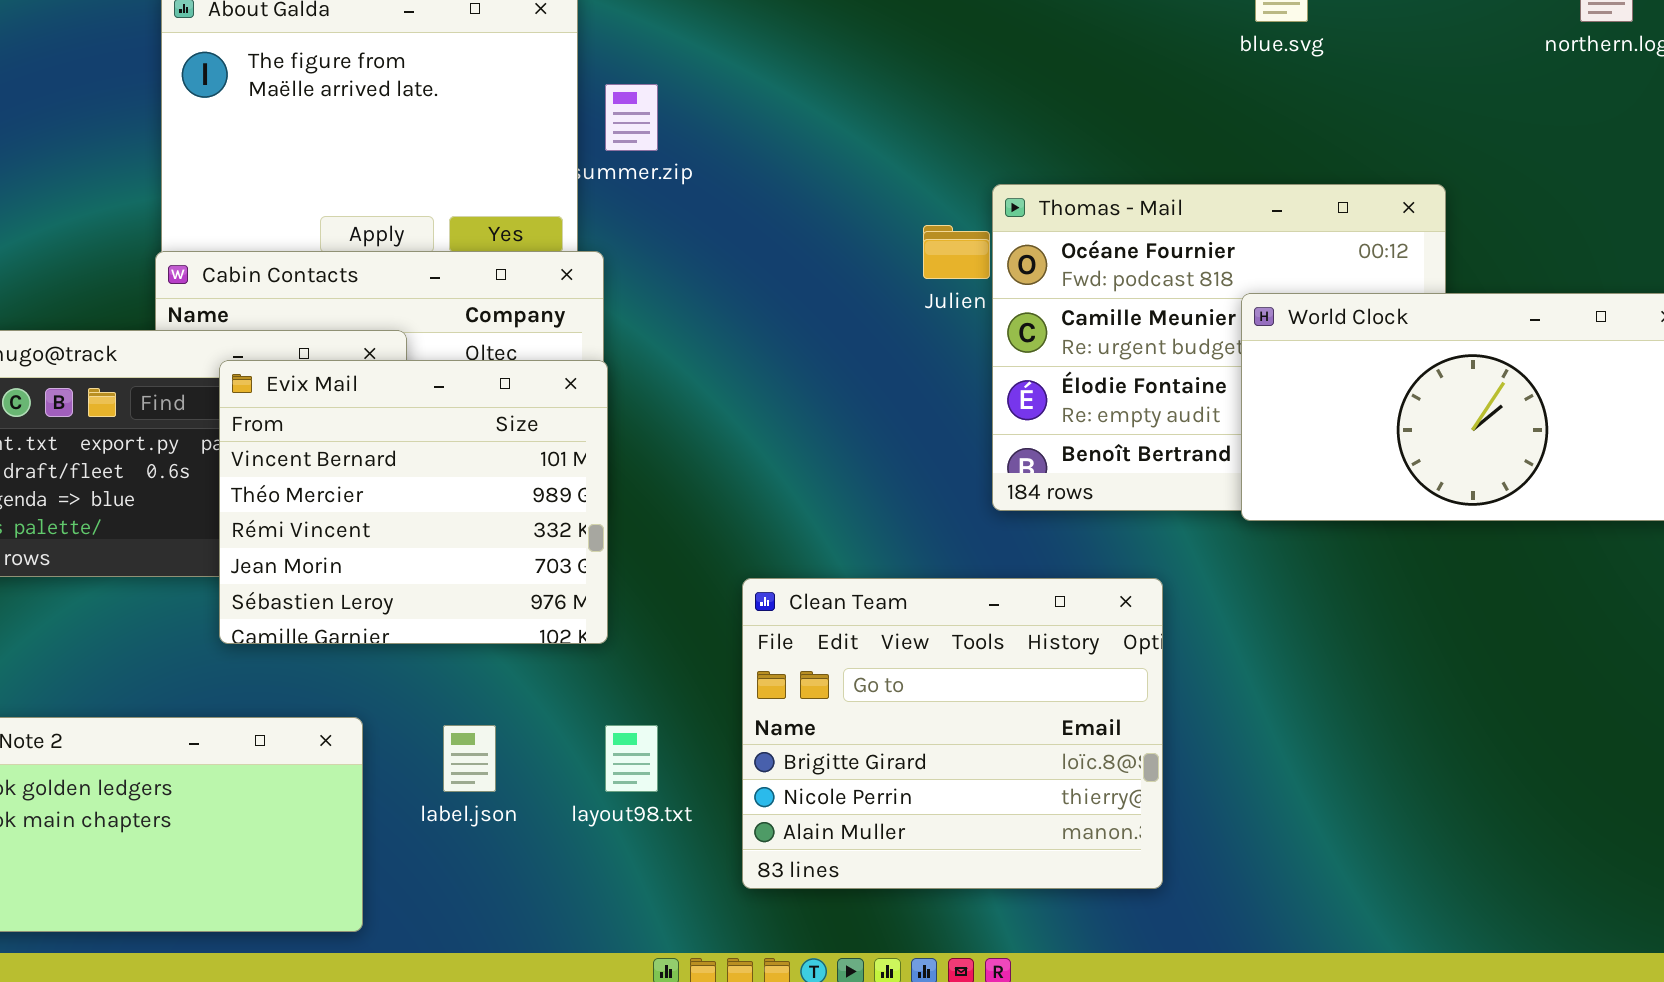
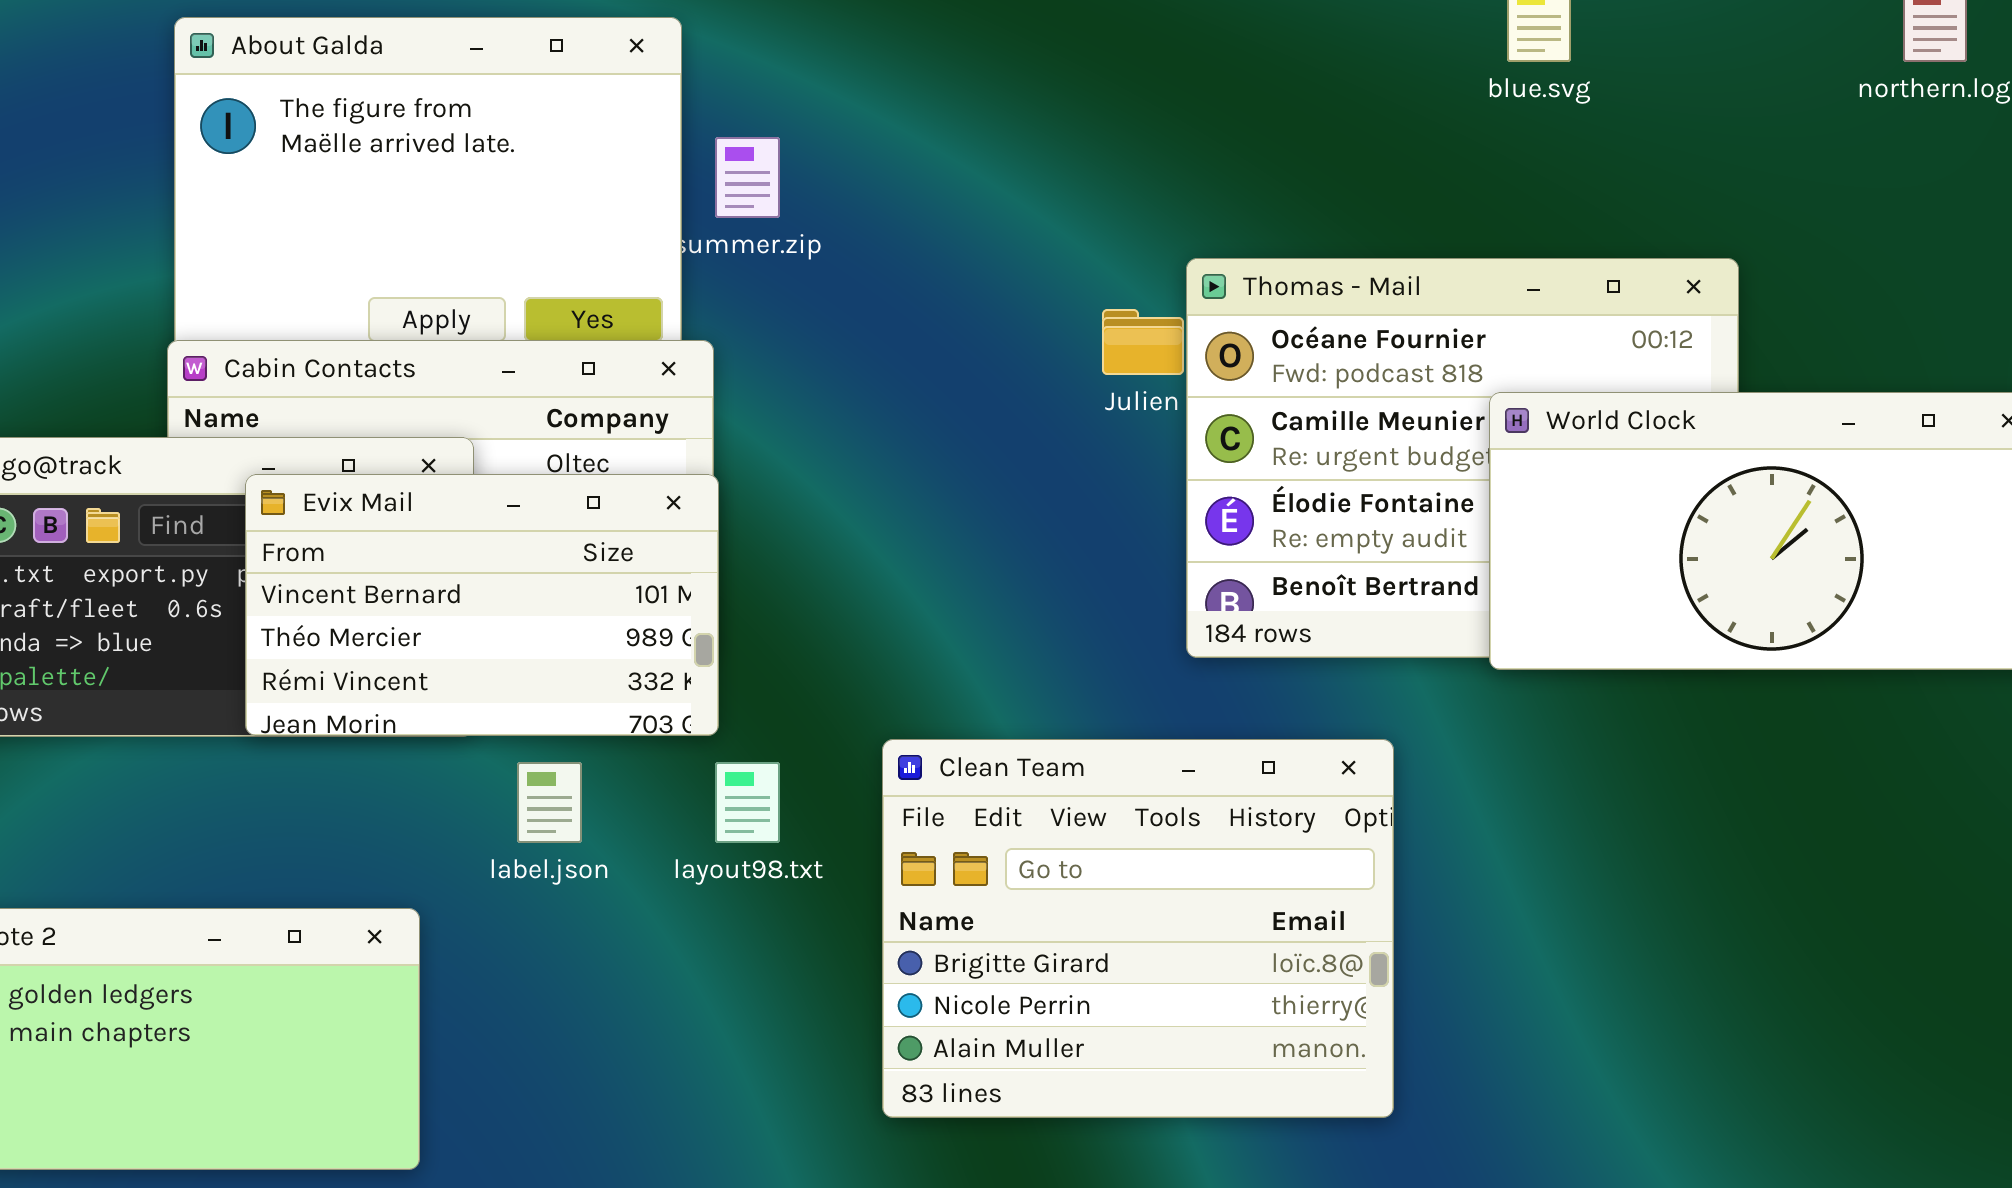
Evix Mail: [219,360,608,644] -> [245,474,719,736], resized
label.json: [443,725,496,792] -> [517,762,582,843], moved
layout98.txt: [605,725,658,792] -> [715,762,780,843], moved

